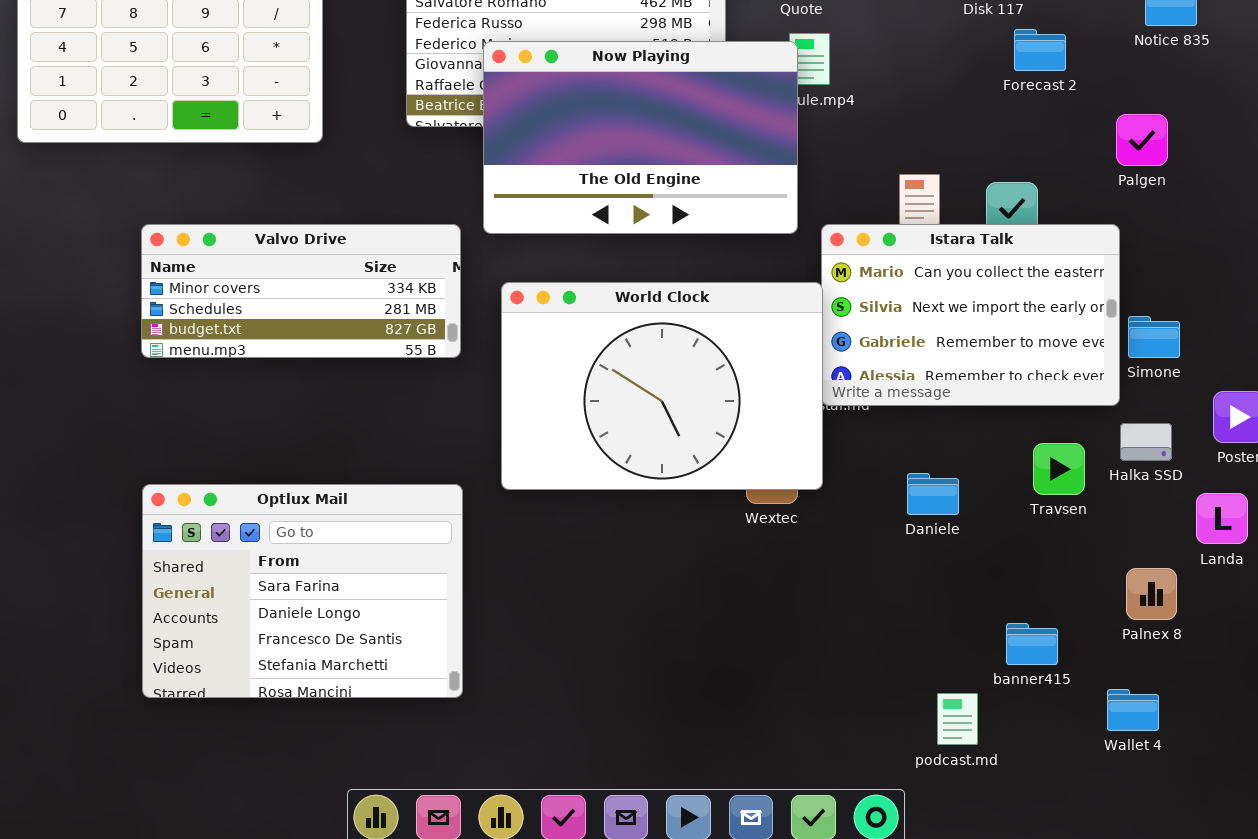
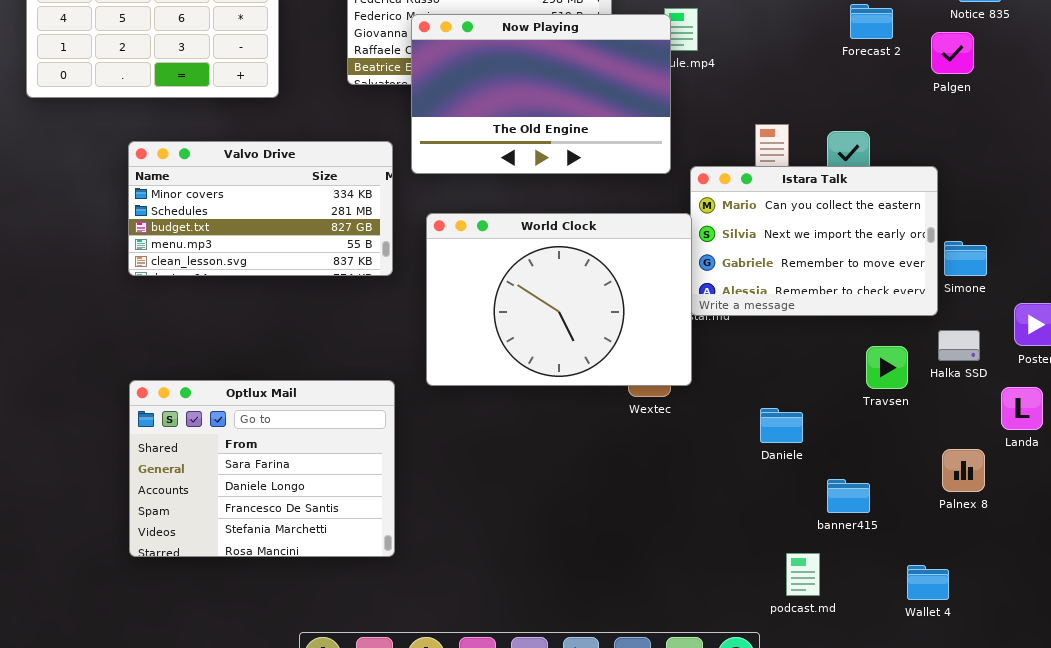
Palgen: [1116,114,1168,166] -> [931,32,974,74], moved
Valvo Drive: [141,224,461,358] -> [128,141,393,276], resized
Daniele: [907,473,959,515] -> [760,408,803,443], moved
banner415: [1006,623,1058,665] -> [827,479,870,513], moved
Wallet 4: [1107,689,1159,731] -> [907,565,949,600], moved

